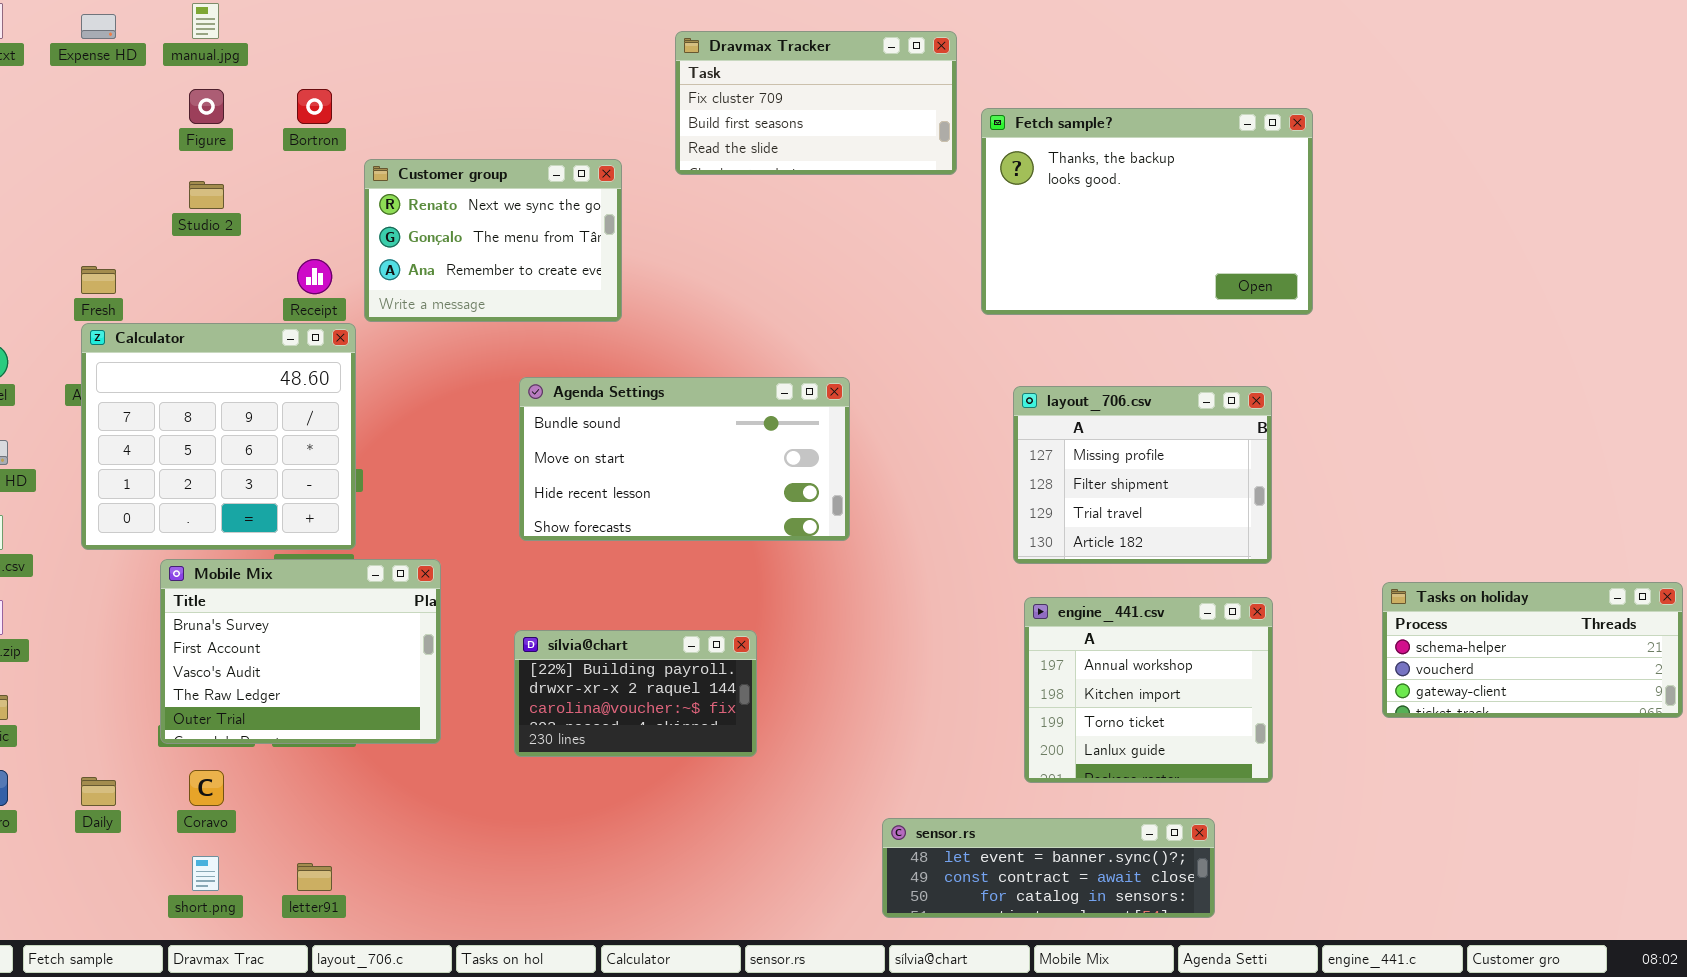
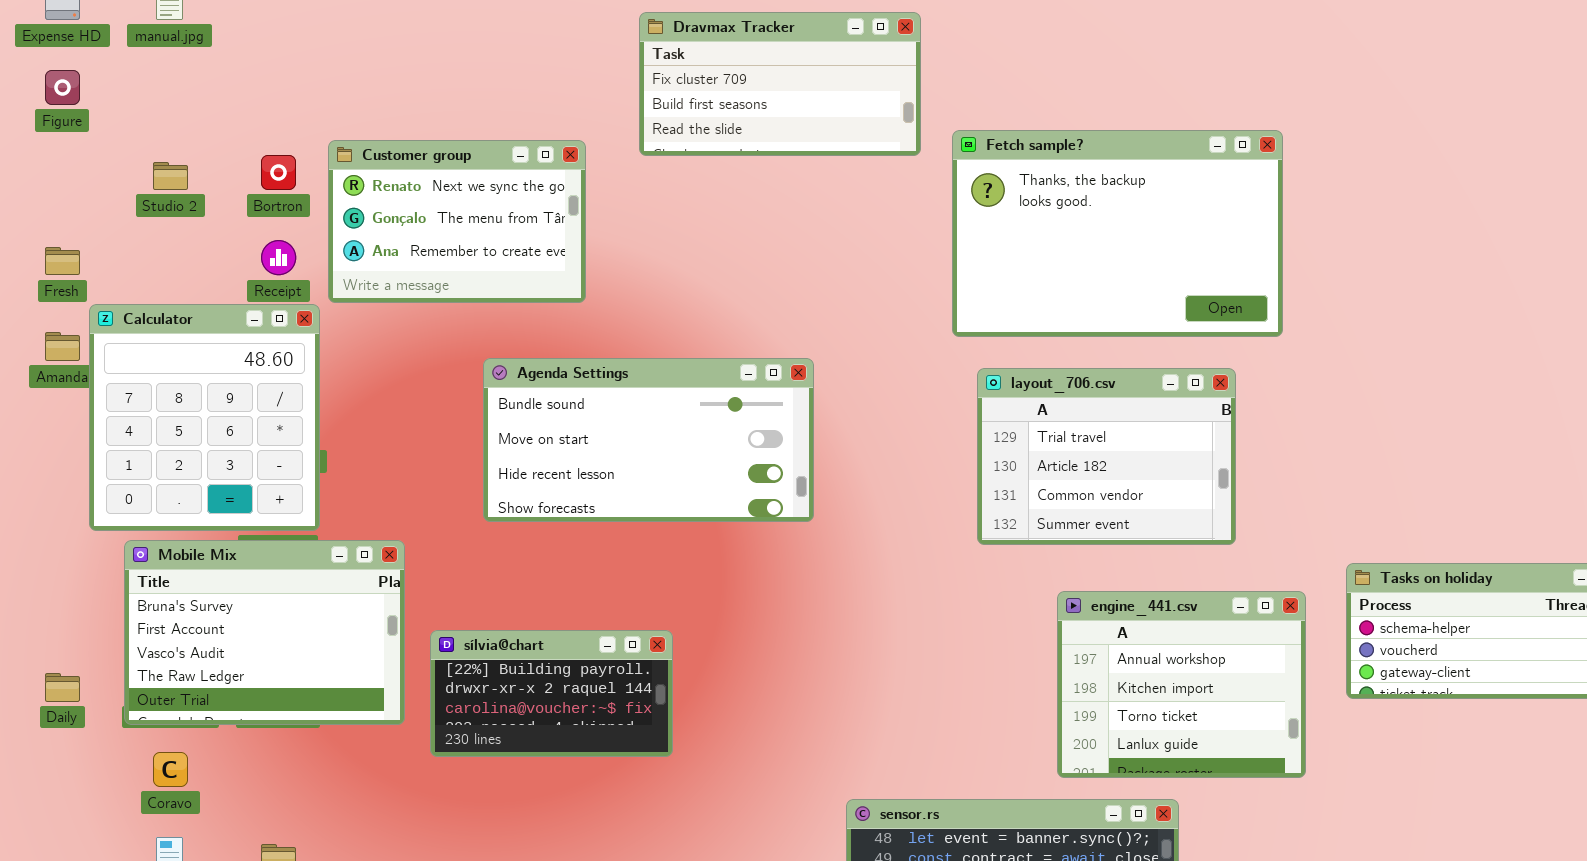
Figure: [189,89,224,124] -> [45,70,80,105], moved
Bortron: [297,89,332,124] -> [261,155,296,190], moved
Fetch sample?: [981,108,1313,315] -> [952,130,1283,337], moved
Calculator: [81,323,356,550] -> [89,304,320,531], resized
layout_706.csv: [1013,386,1272,564] -> [977,368,1236,545], scrolled down 2 rows
engine_441.csv: [1024,597,1273,783] -> [1057,591,1306,778], moved
sílvia@chart: [514,630,757,757] -> [430,630,673,757], moved
Daily: [81,777,116,806] -> [45,673,80,702], moved

